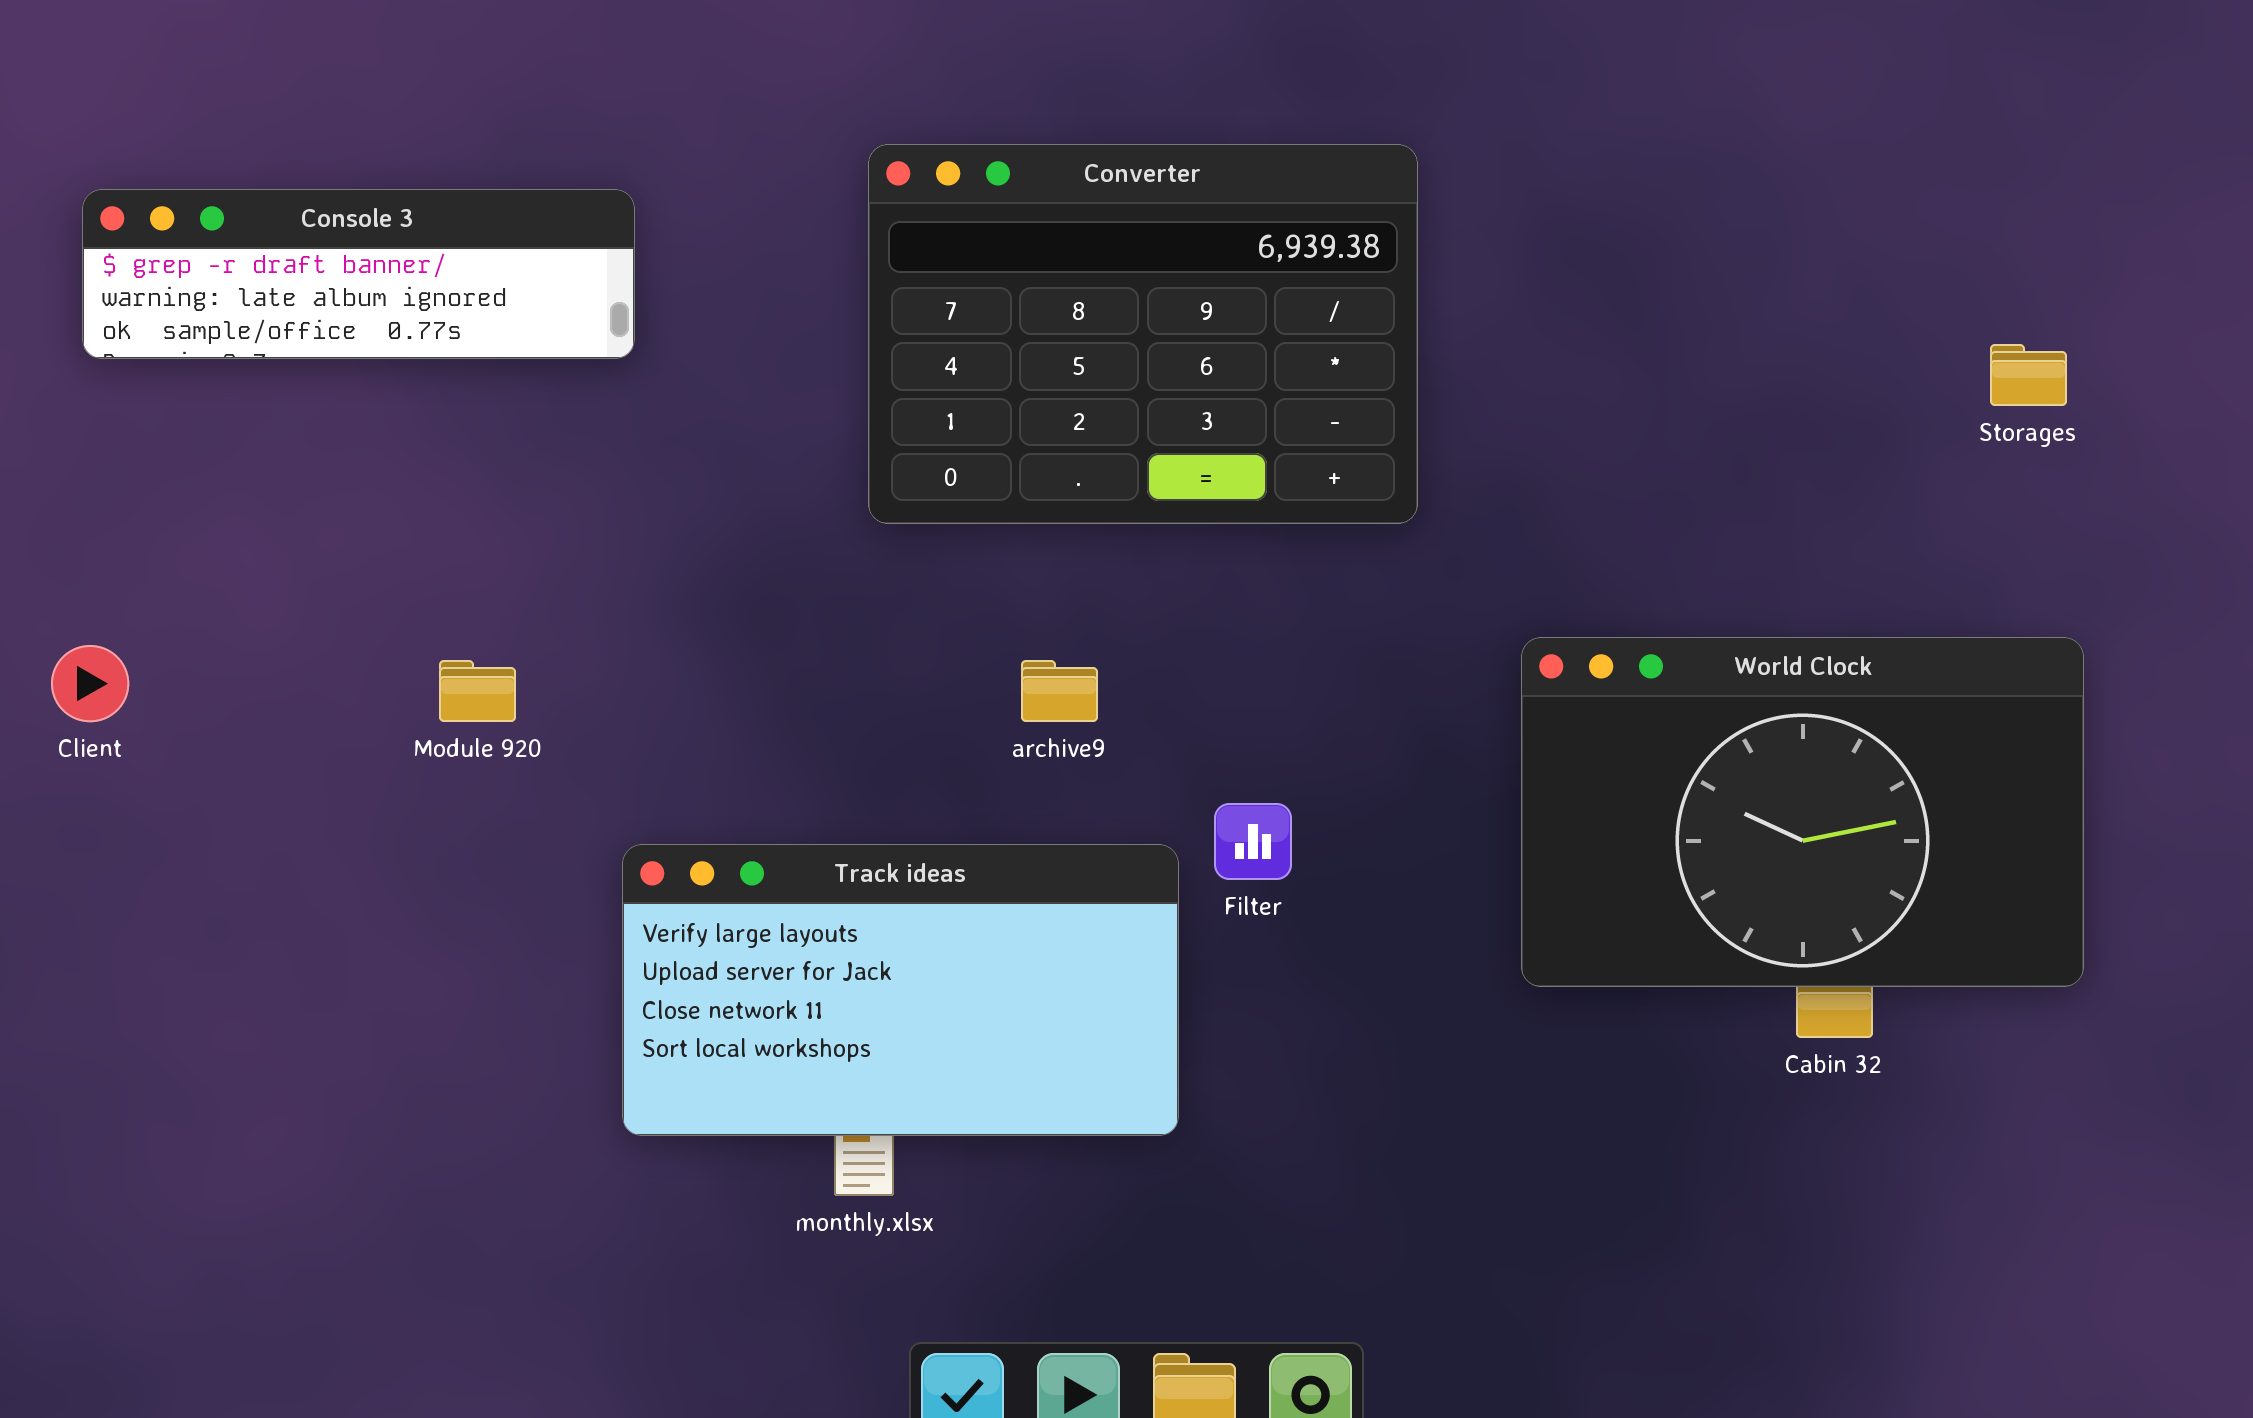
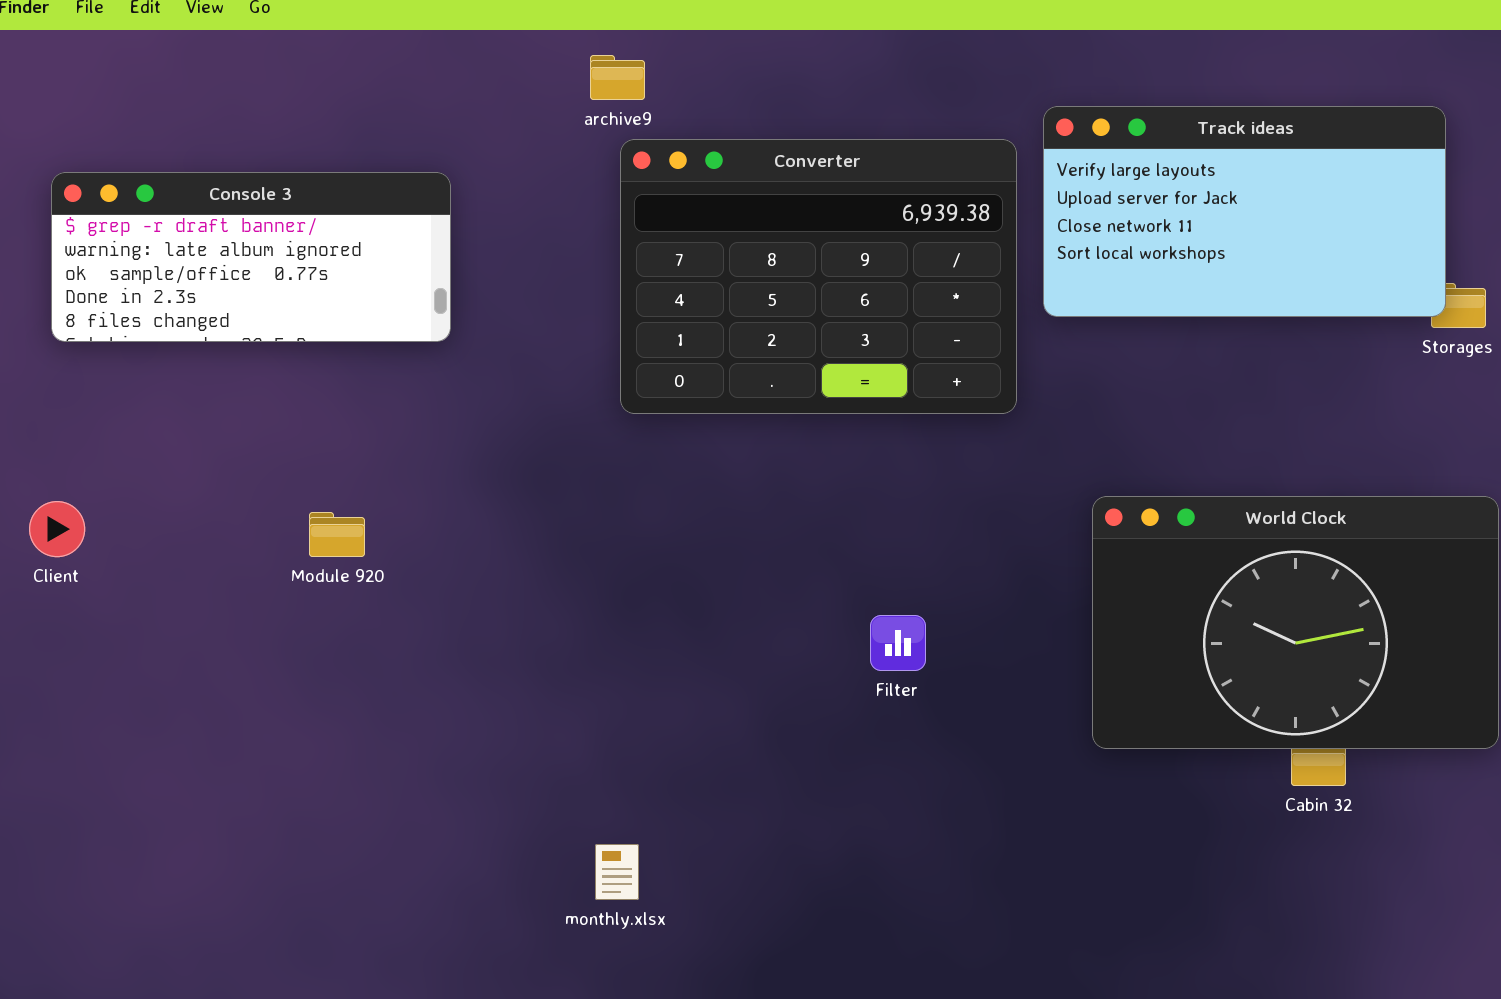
Console 3: [82,189,635,359] -> [51,172,451,342], resized
archive9: [1021,660,1098,722] -> [590,55,645,100], moved
Track ideas: [622,844,1179,1136] -> [1043,106,1446,317], moved

